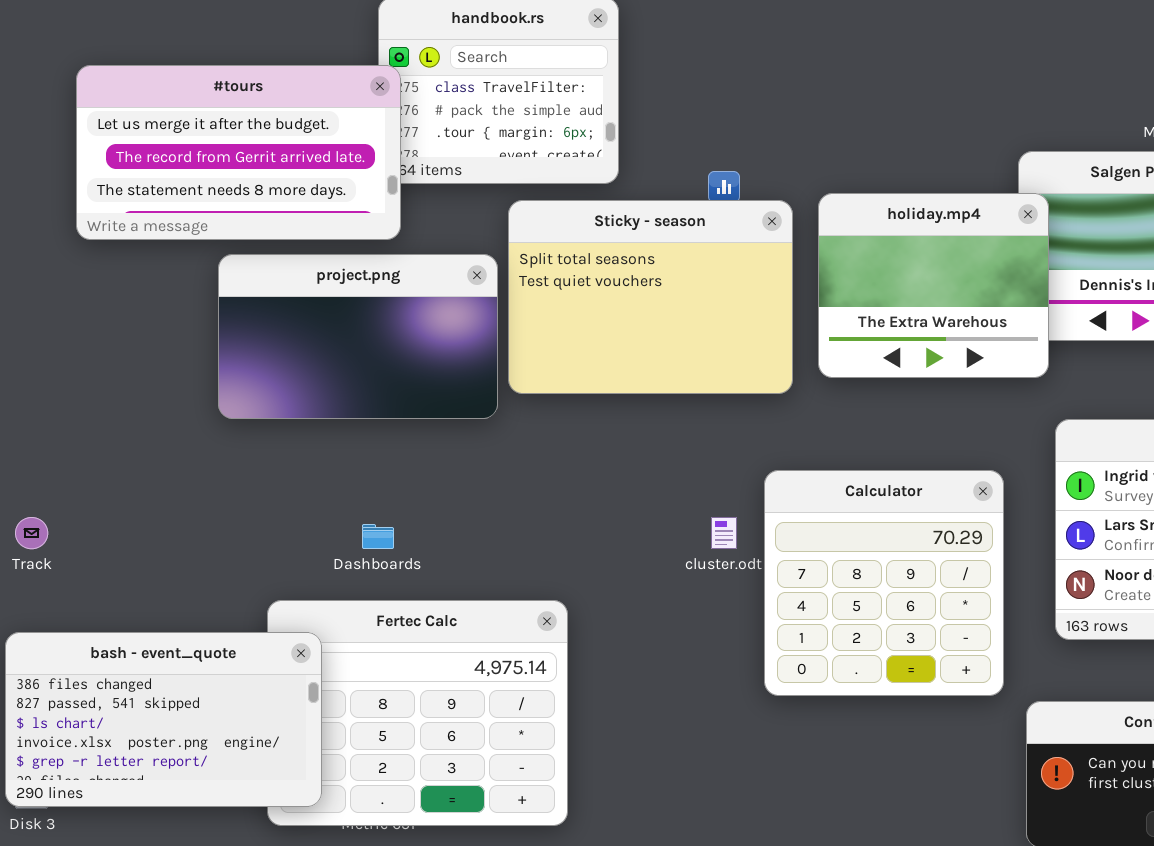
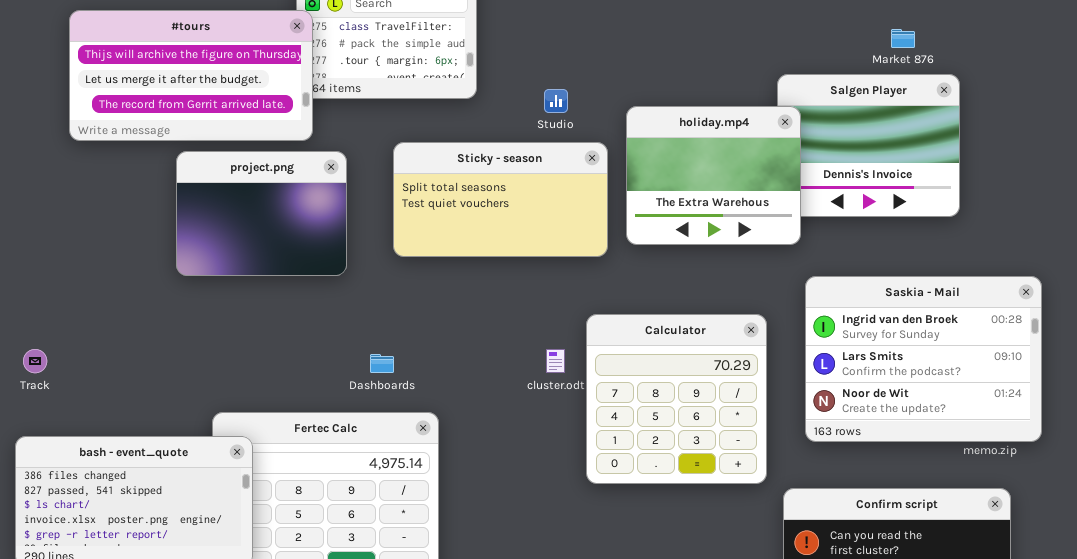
#tours: [76,65,401,240] -> [69,10,313,141], scrolled up 1 row
Sticky - season: [508,200,793,394] -> [393,142,608,257], resized
project.png: [218,254,498,419] -> [176,151,347,276], resized
Dashboards: [362,524,394,549] -> [370,354,394,373], moved

